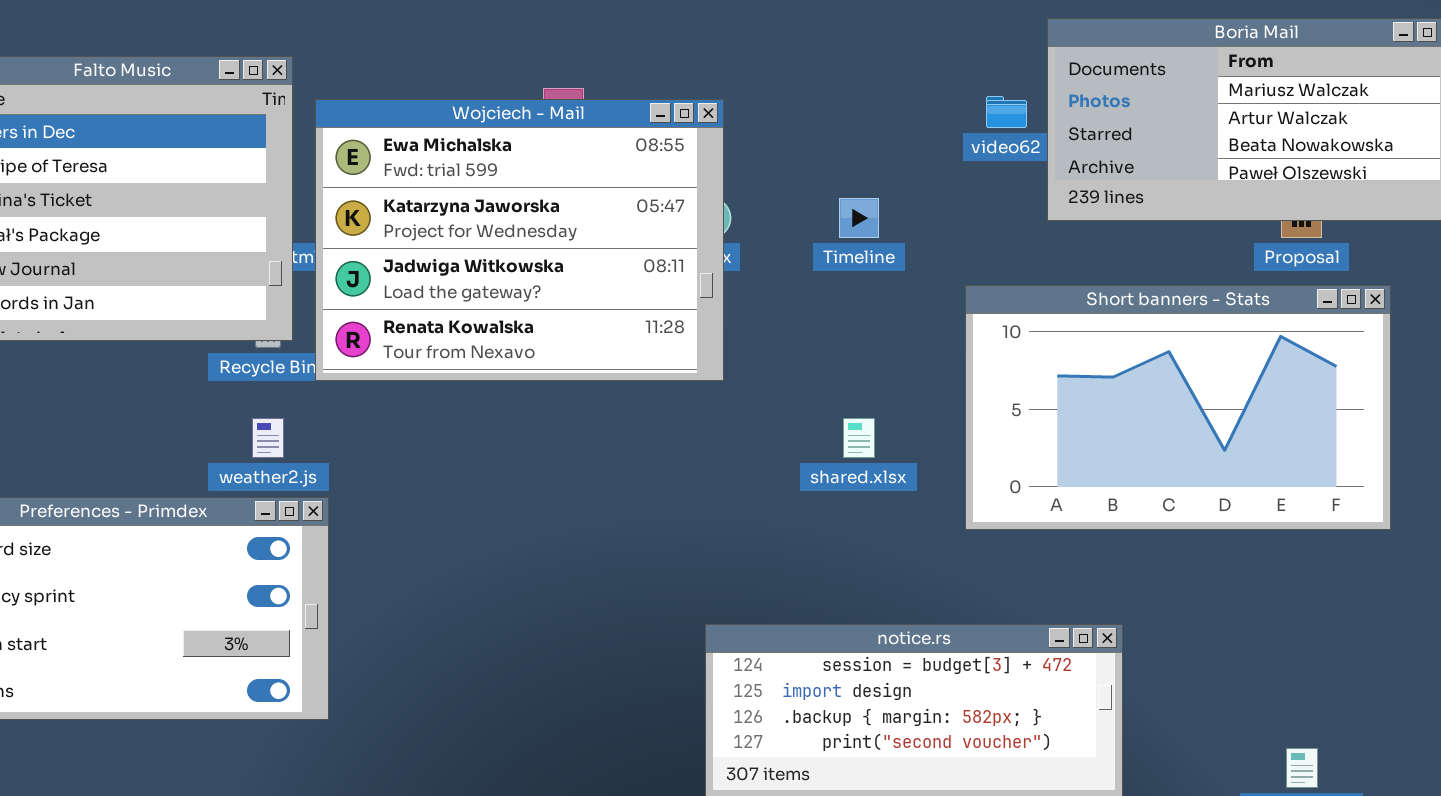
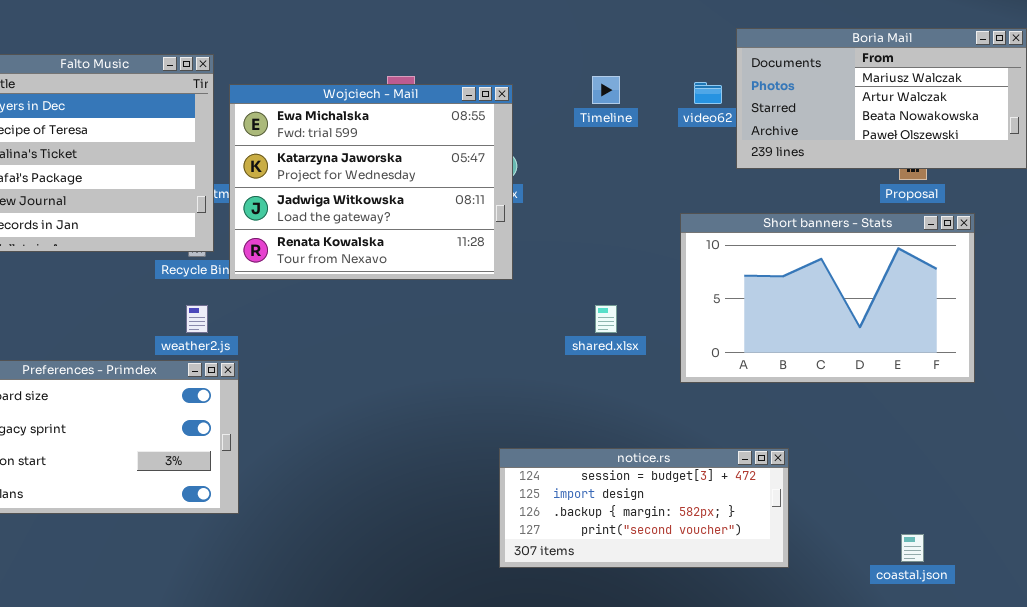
Timeline: [839,198,879,238] -> [592,76,620,104], moved

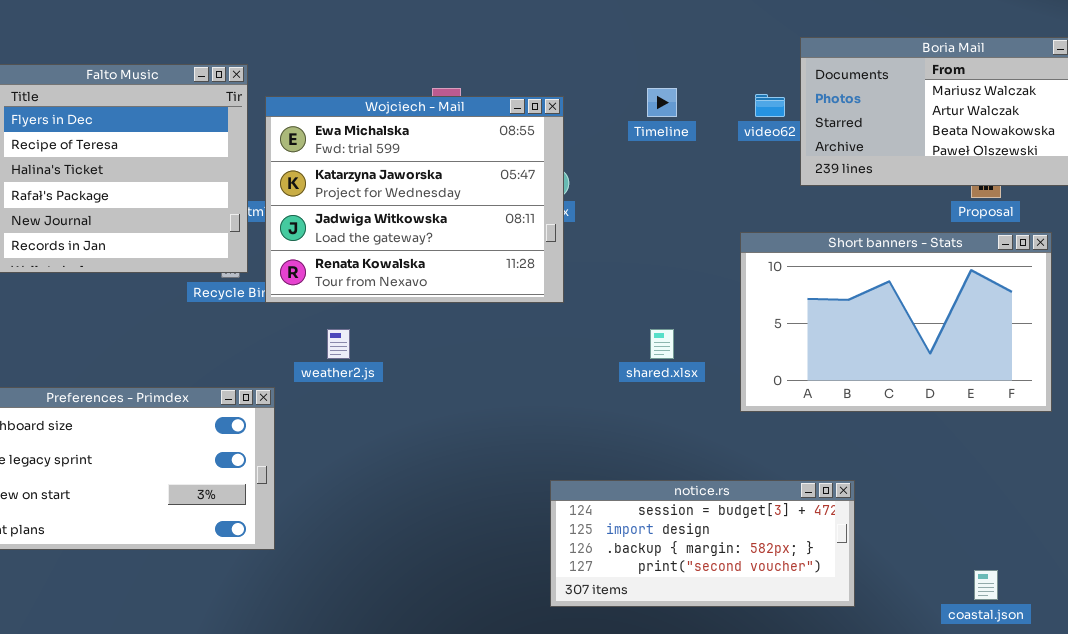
weather2.js: [186,305,208,333] -> [327,329,350,359], moved

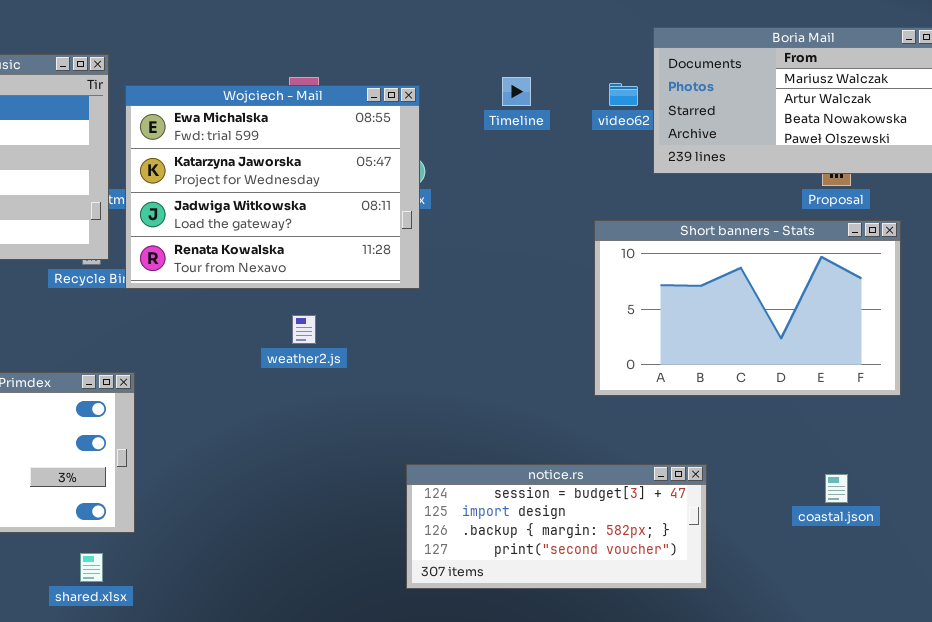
weather2.js: [327,329,350,359] -> [292,315,316,344], moved
shared.xlsx: [650,329,674,359] -> [80,553,103,582], moved
coastal.json: [974,570,998,600] -> [825,474,848,503], moved

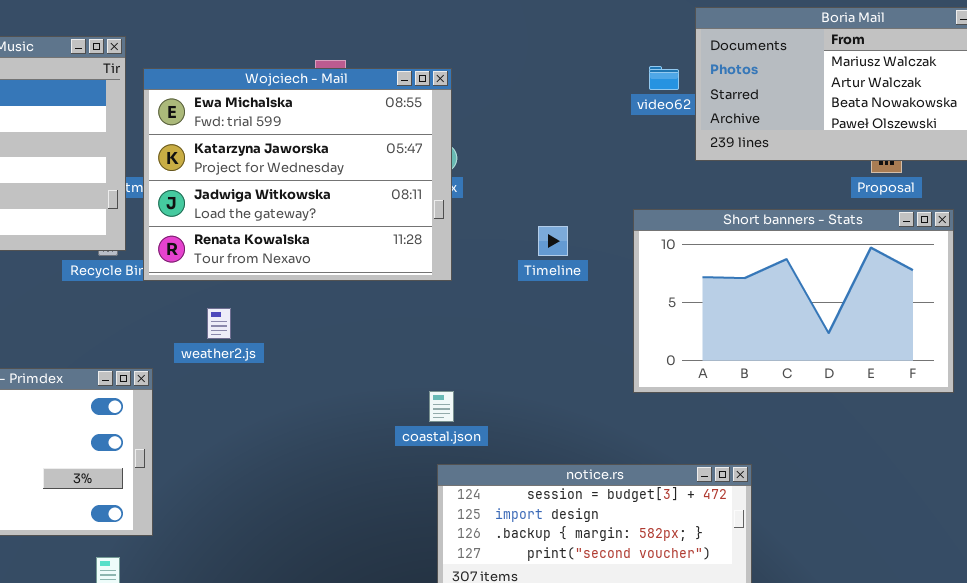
Timeline: [502,77,531,106] -> [538,226,568,256], moved
weather2.js: [292,315,316,344] -> [207,308,231,339], moved
coastal.json: [825,474,848,503] -> [429,391,454,422], moved

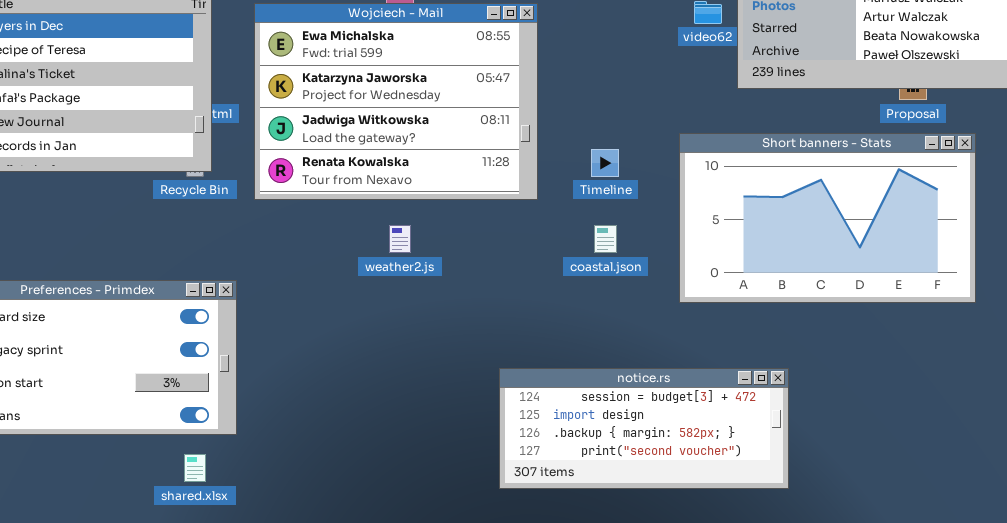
Wojciech - Mail: [143,68,452,281] -> [254,3,538,200], moved
weather2.js: [207,308,231,339] -> [389,225,411,253], moved
coastal.json: [429,391,454,422] -> [594,225,617,253], moved

